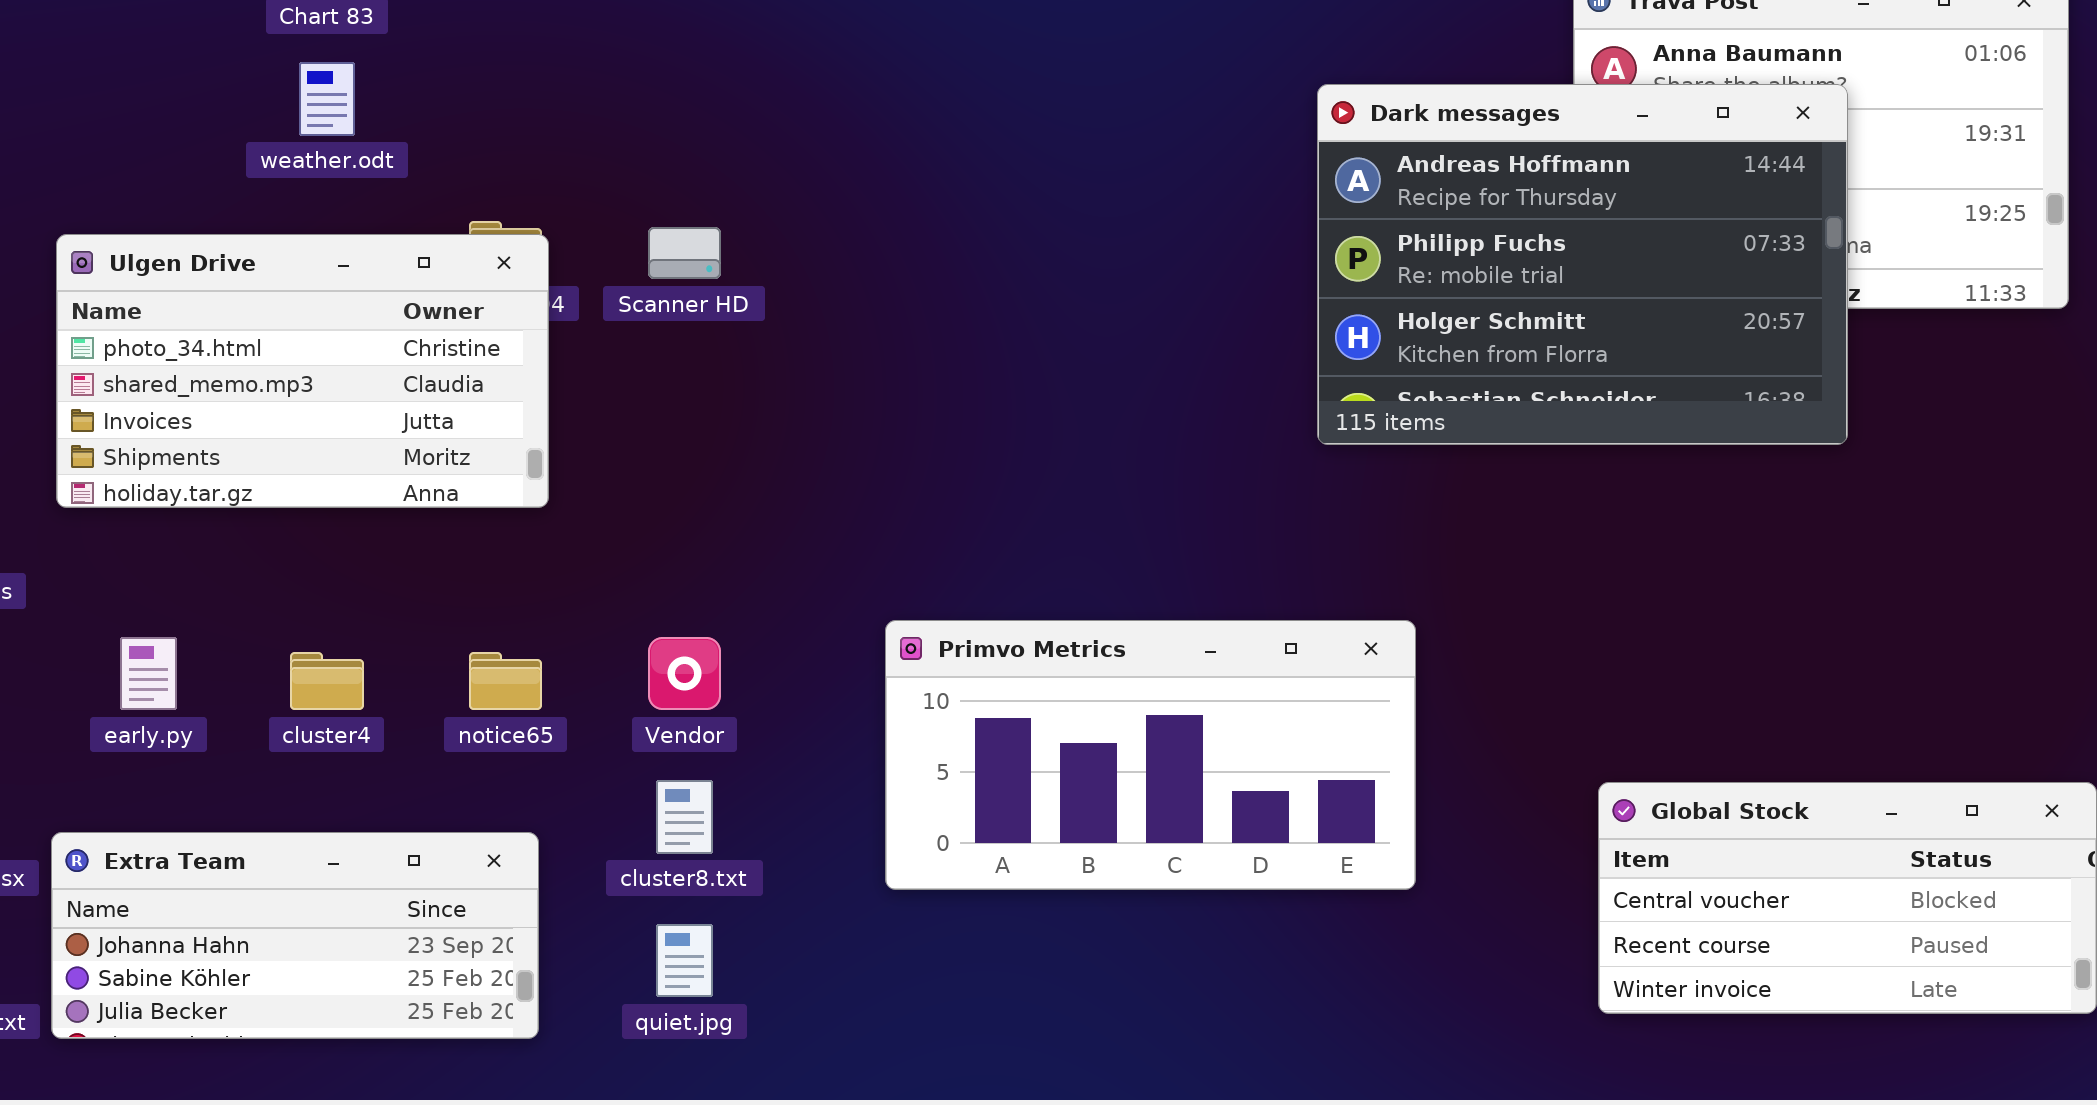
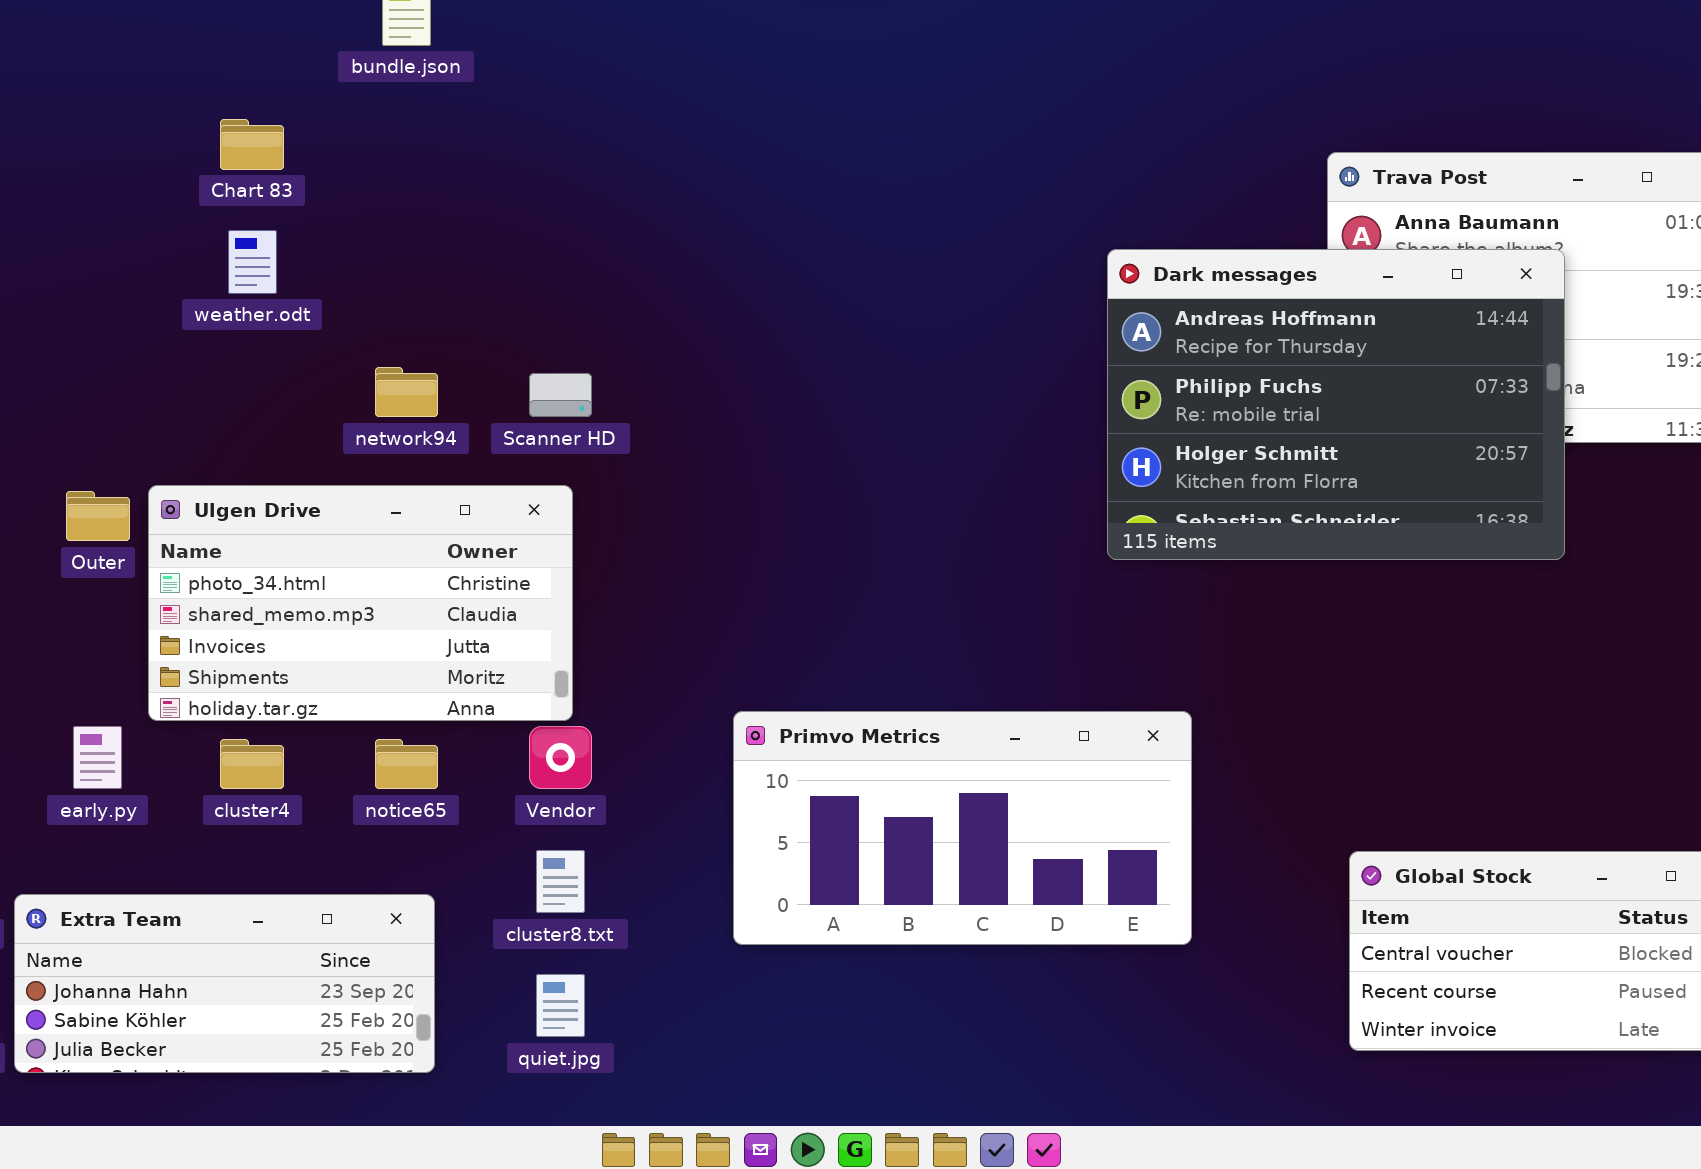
Ulgen Drive: [56,234,549,508] -> [148,485,573,721], moved

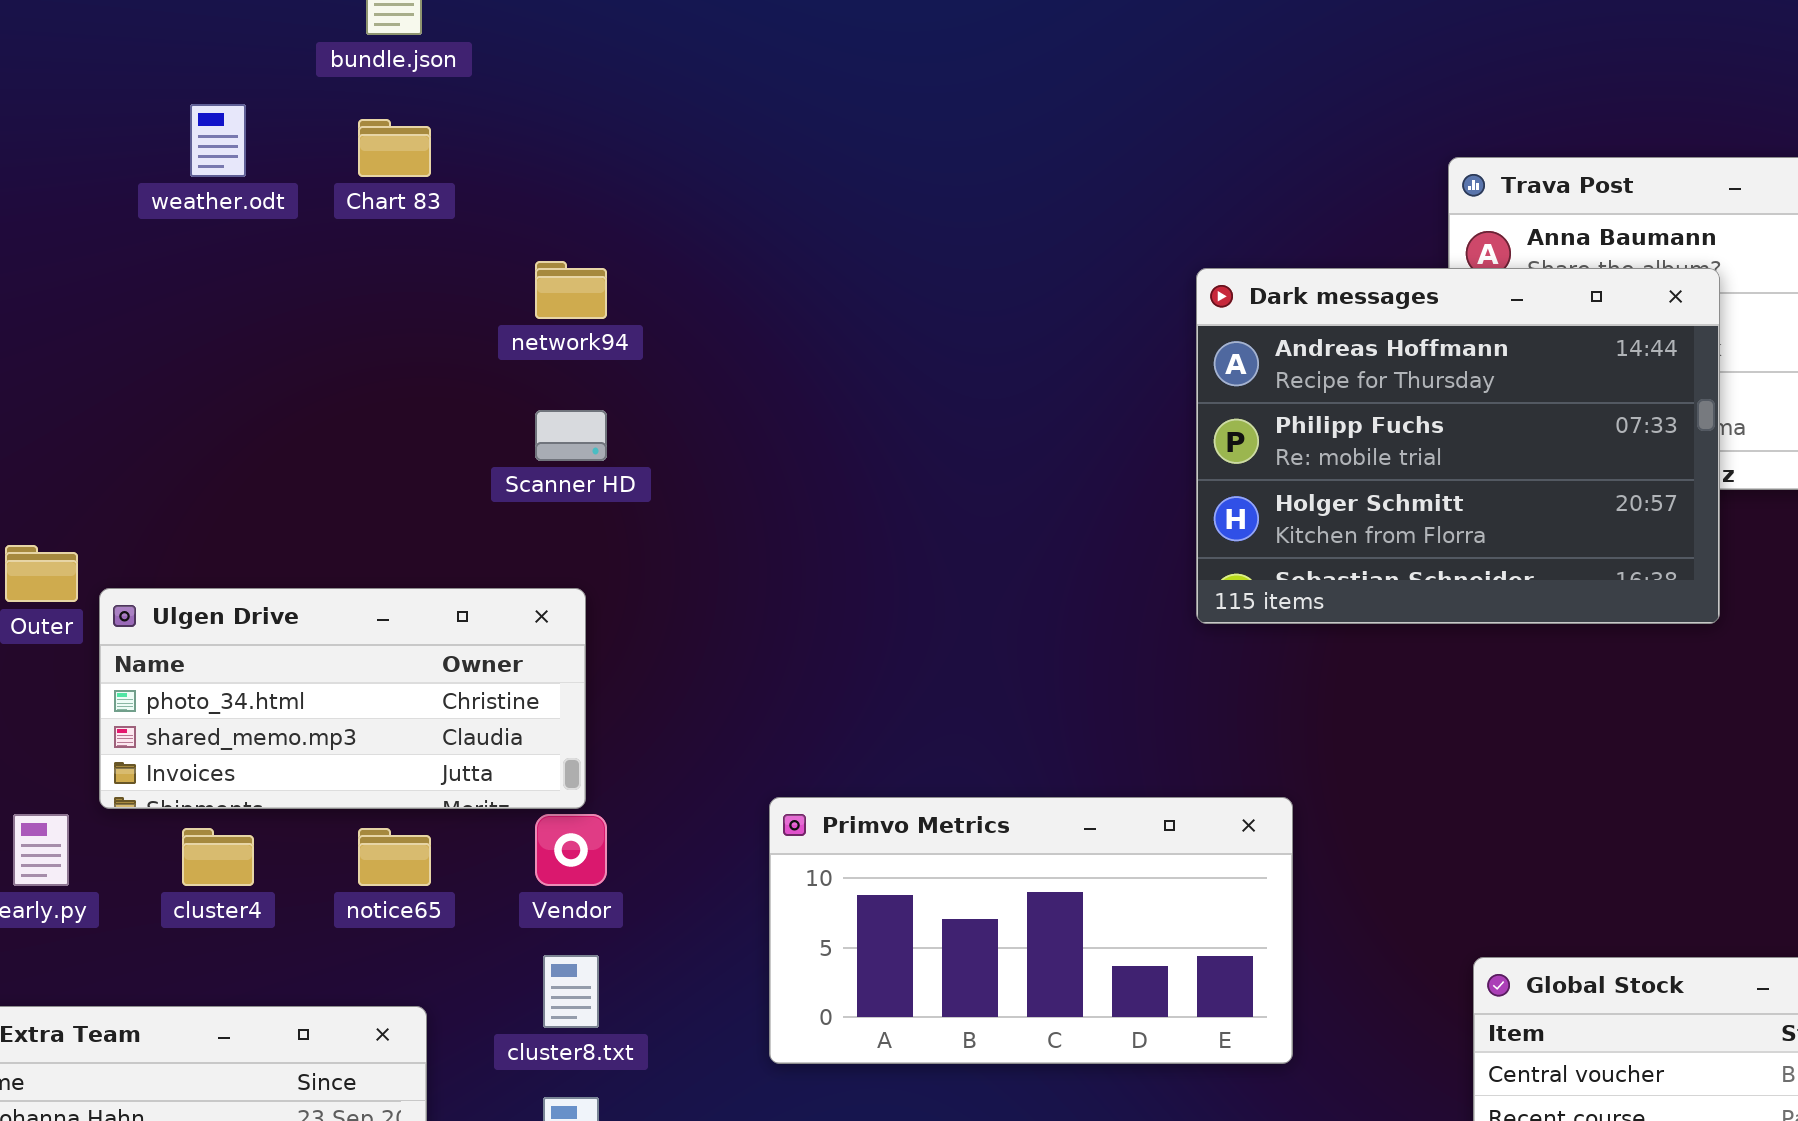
Chart 83: [220,119,284,170] -> [358,119,431,177], moved
weather.odt: [228,230,277,294] -> [190,104,246,177], moved
network94: [375,367,438,417] -> [535,261,607,319], moved
Ulgen Drive: [148,485,573,721] -> [99,588,586,809], resized

